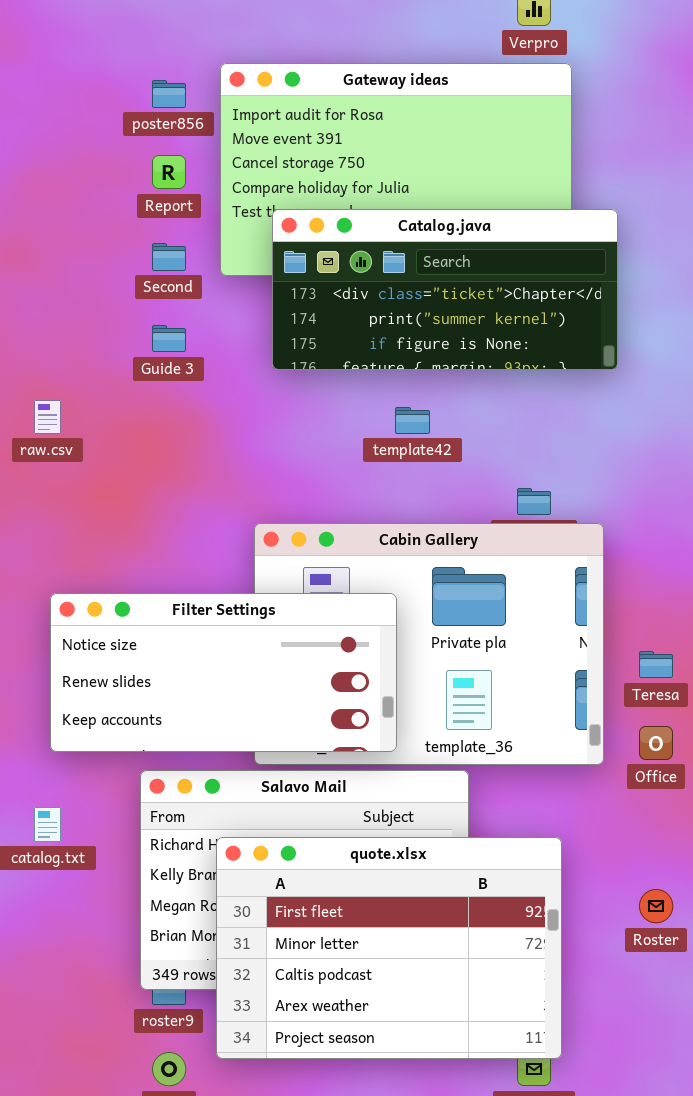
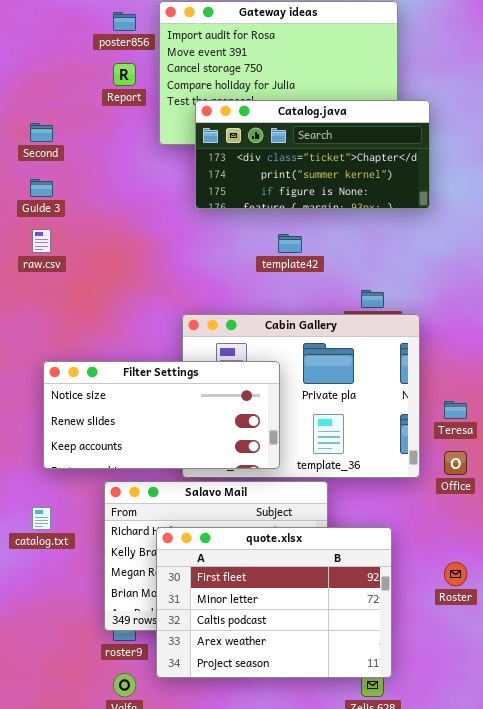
Second: [152,243,186,271] -> [30,123,53,142], moved
Guide 3: [152,325,186,352] -> [30,179,53,197], moved

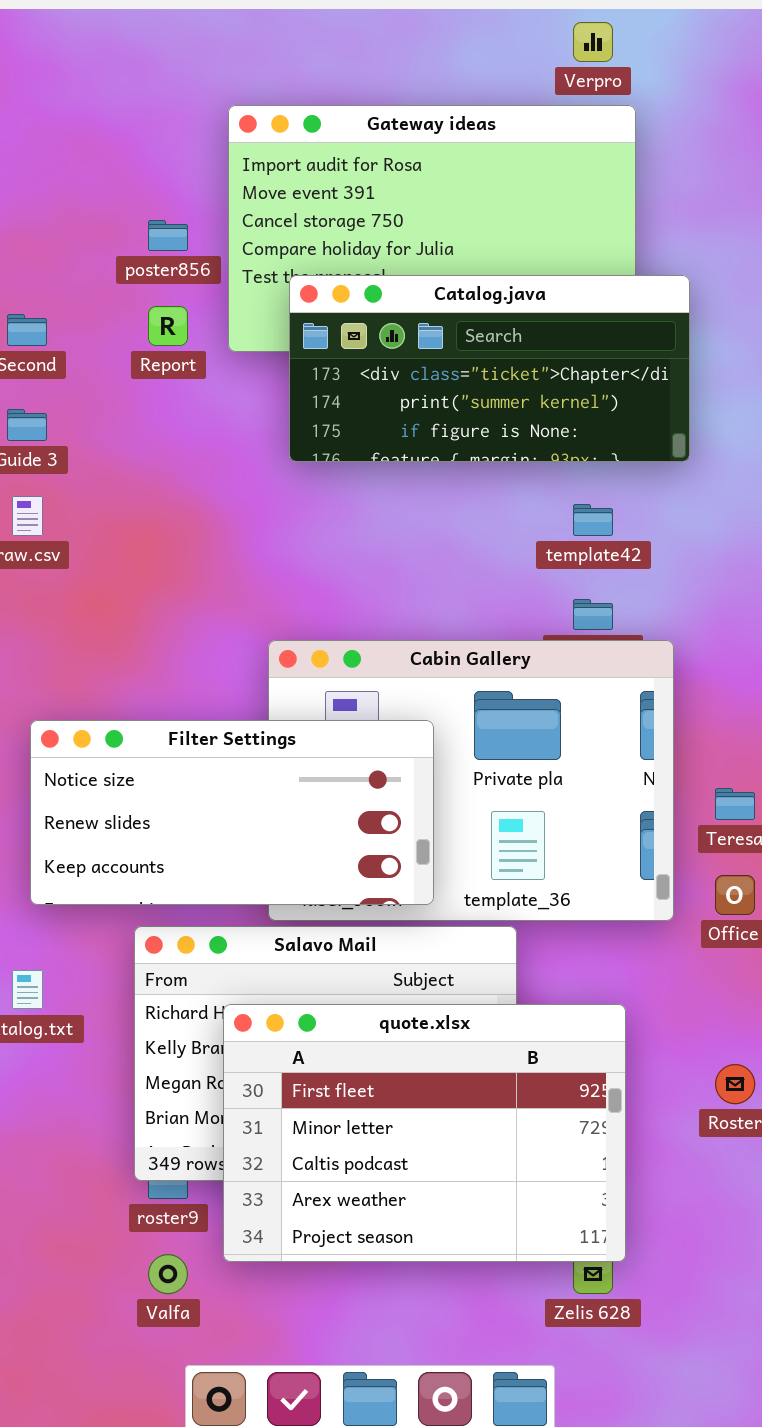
poster856: [113,12,136,31] -> [148,220,188,251], moved
Report: [113,63,136,86] -> [148,306,188,346], moved
template42: [278,234,302,253] -> [573,504,613,536], moved

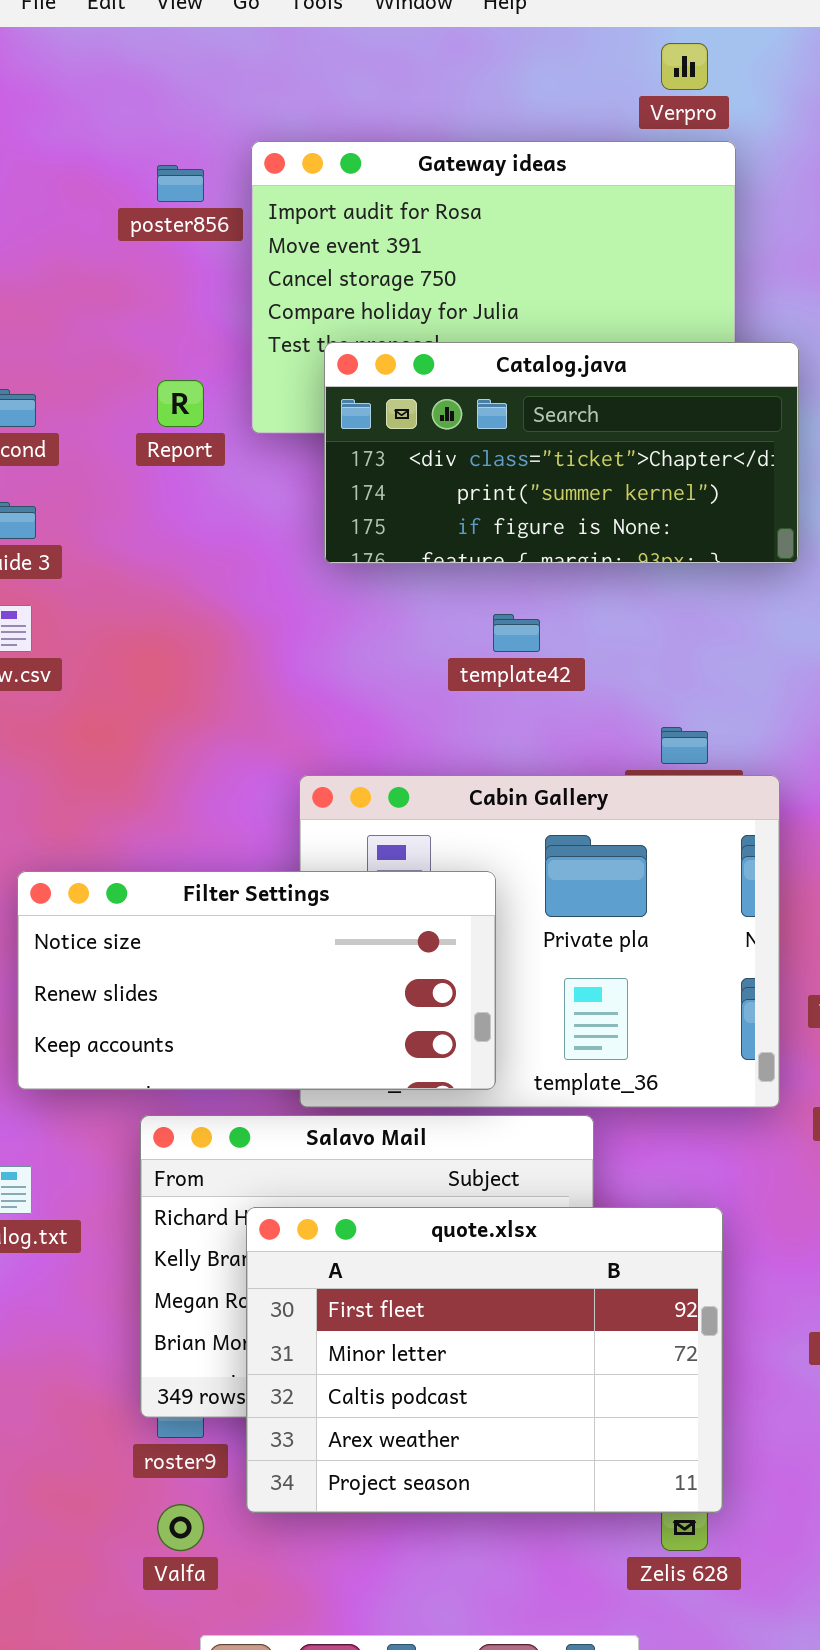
poster856: [148,220,188,251] -> [157,165,204,202], moved
template42: [573,504,613,536] -> [493,614,540,652], moved

